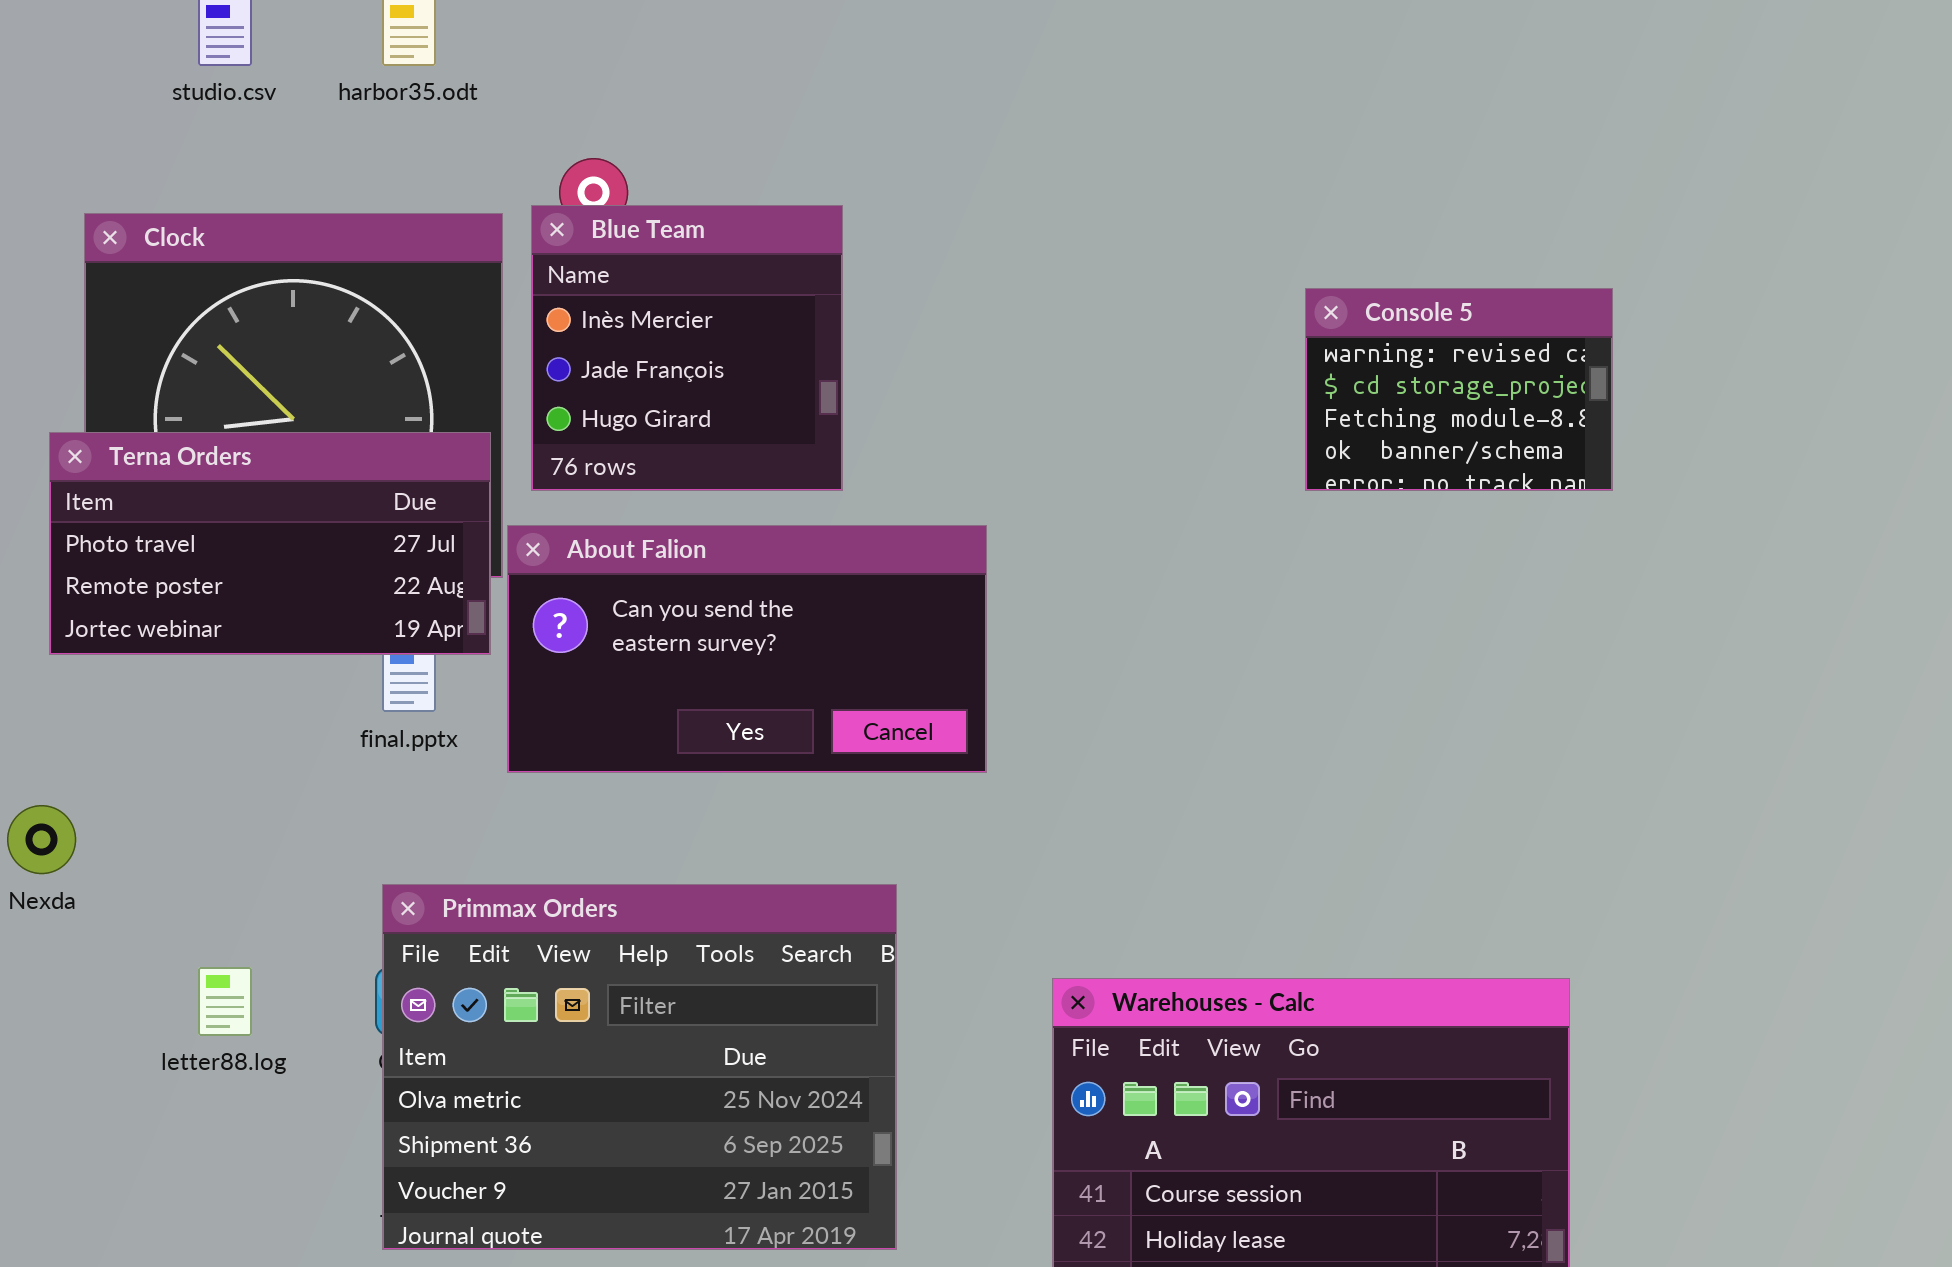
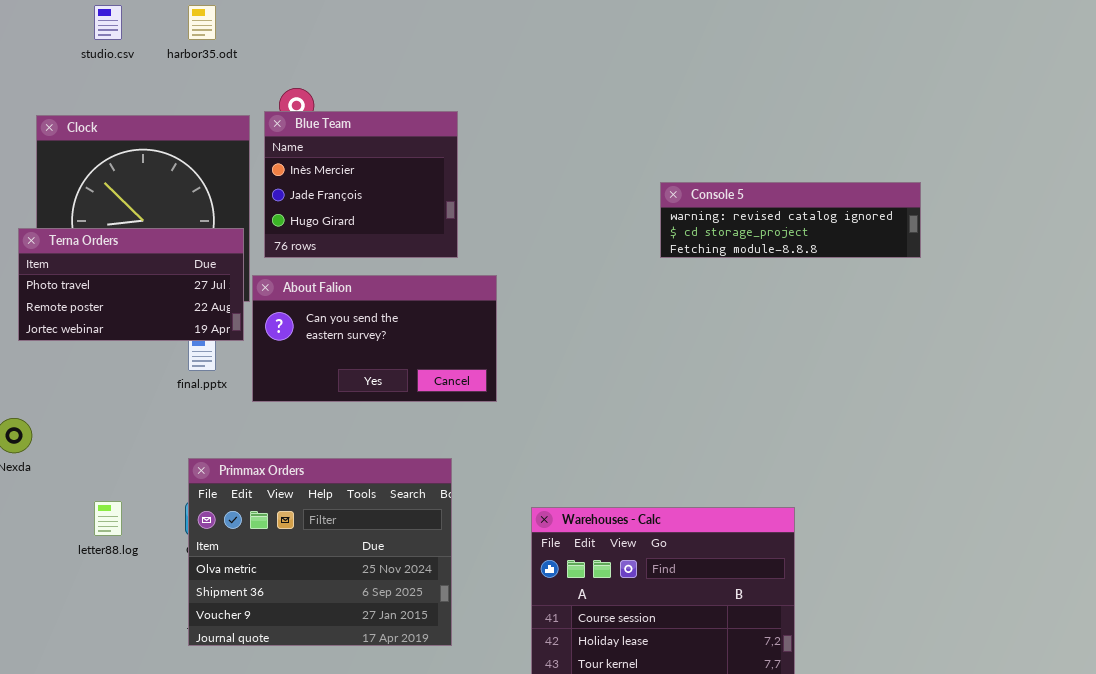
Blue Team: [531,205,843,491] -> [264,111,458,258], resized
Console 5: [1305,288,1613,491] -> [660,182,921,258], resized

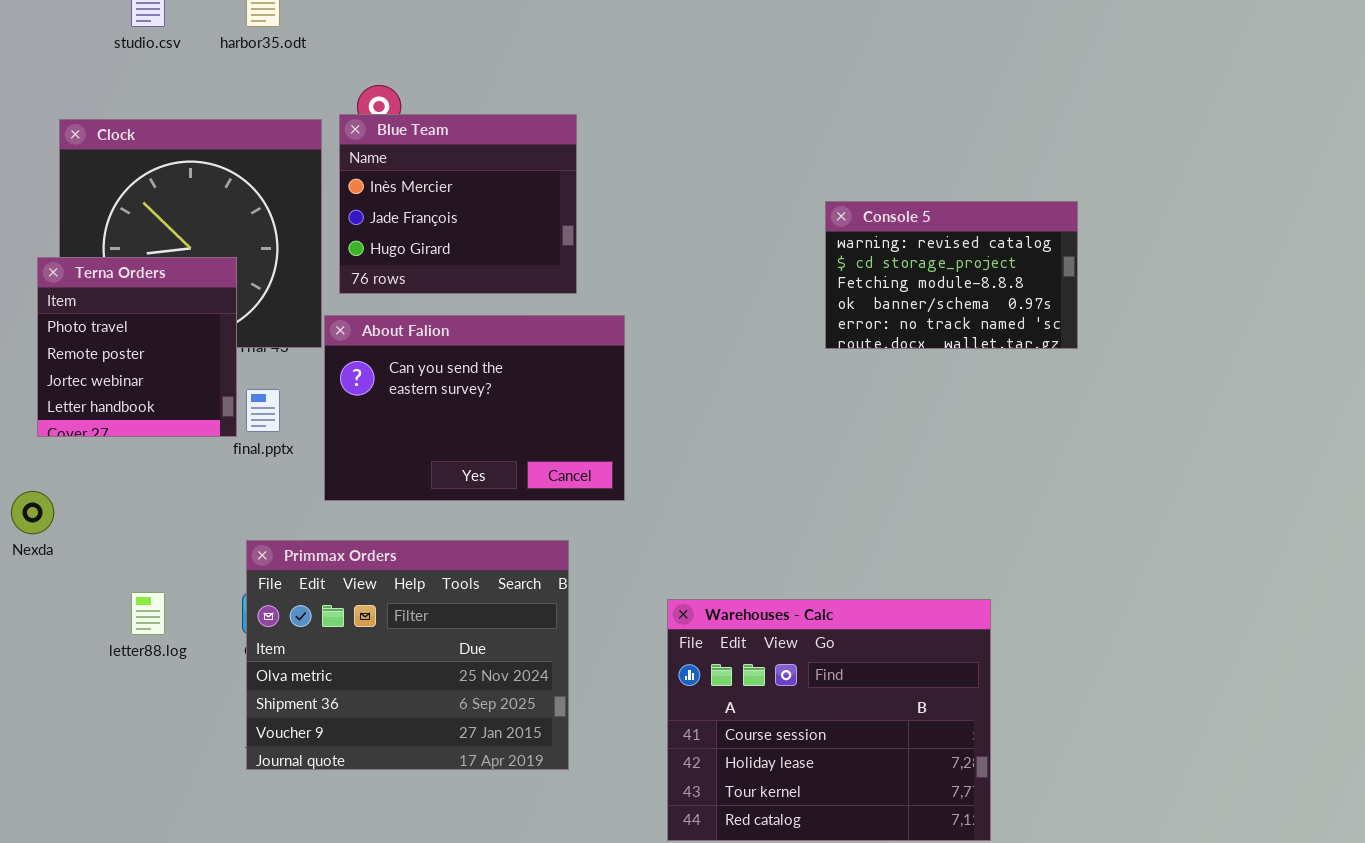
Console 5: [660,182,921,258] -> [825,201,1078,349], resized
Terna Orders: [18,228,244,341] -> [37,257,237,437], resized
About Falion: [252,275,497,402] -> [324,315,625,501], resized

